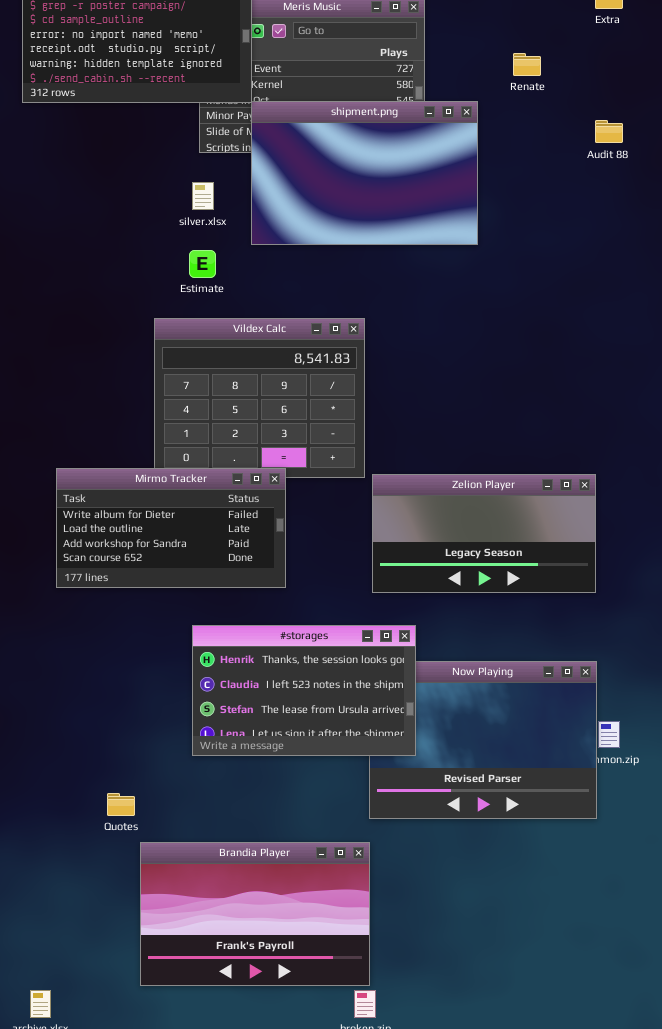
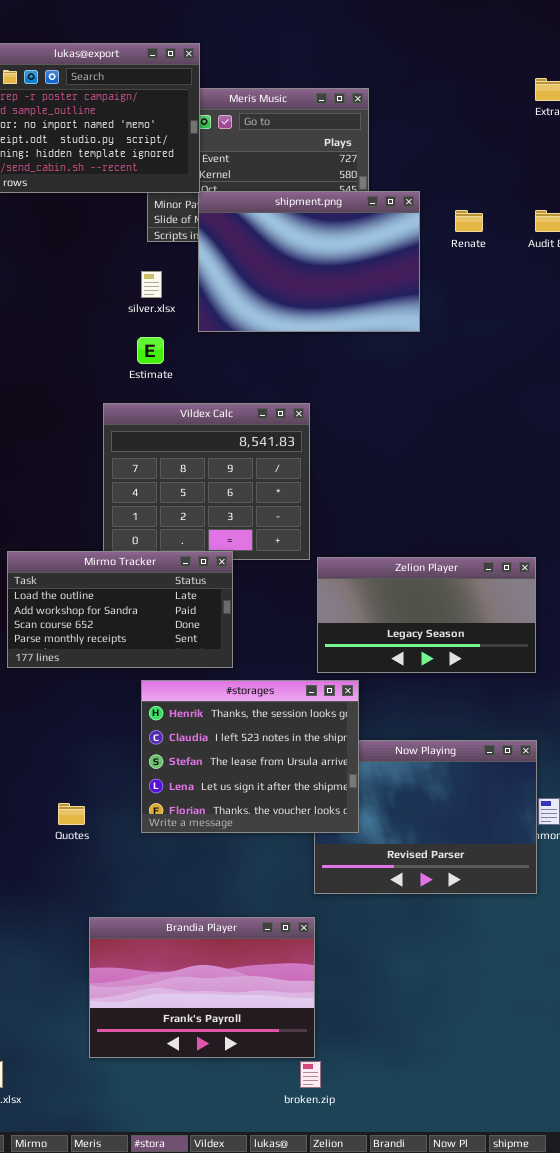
Renate: [513,53,541,76] -> [455,210,483,232], moved
Mirmo Tracker: [56,468,286,588] -> [7,551,233,668], scrolled down 1 row
#storages: [192,625,416,756] -> [141,680,359,833], resized
Quotes: [107,793,135,816] -> [58,803,85,825], moved

